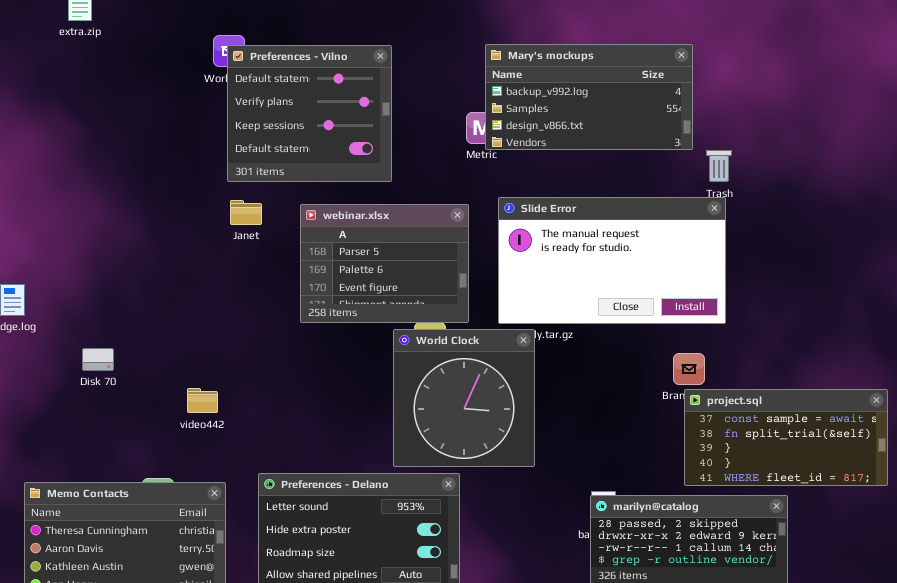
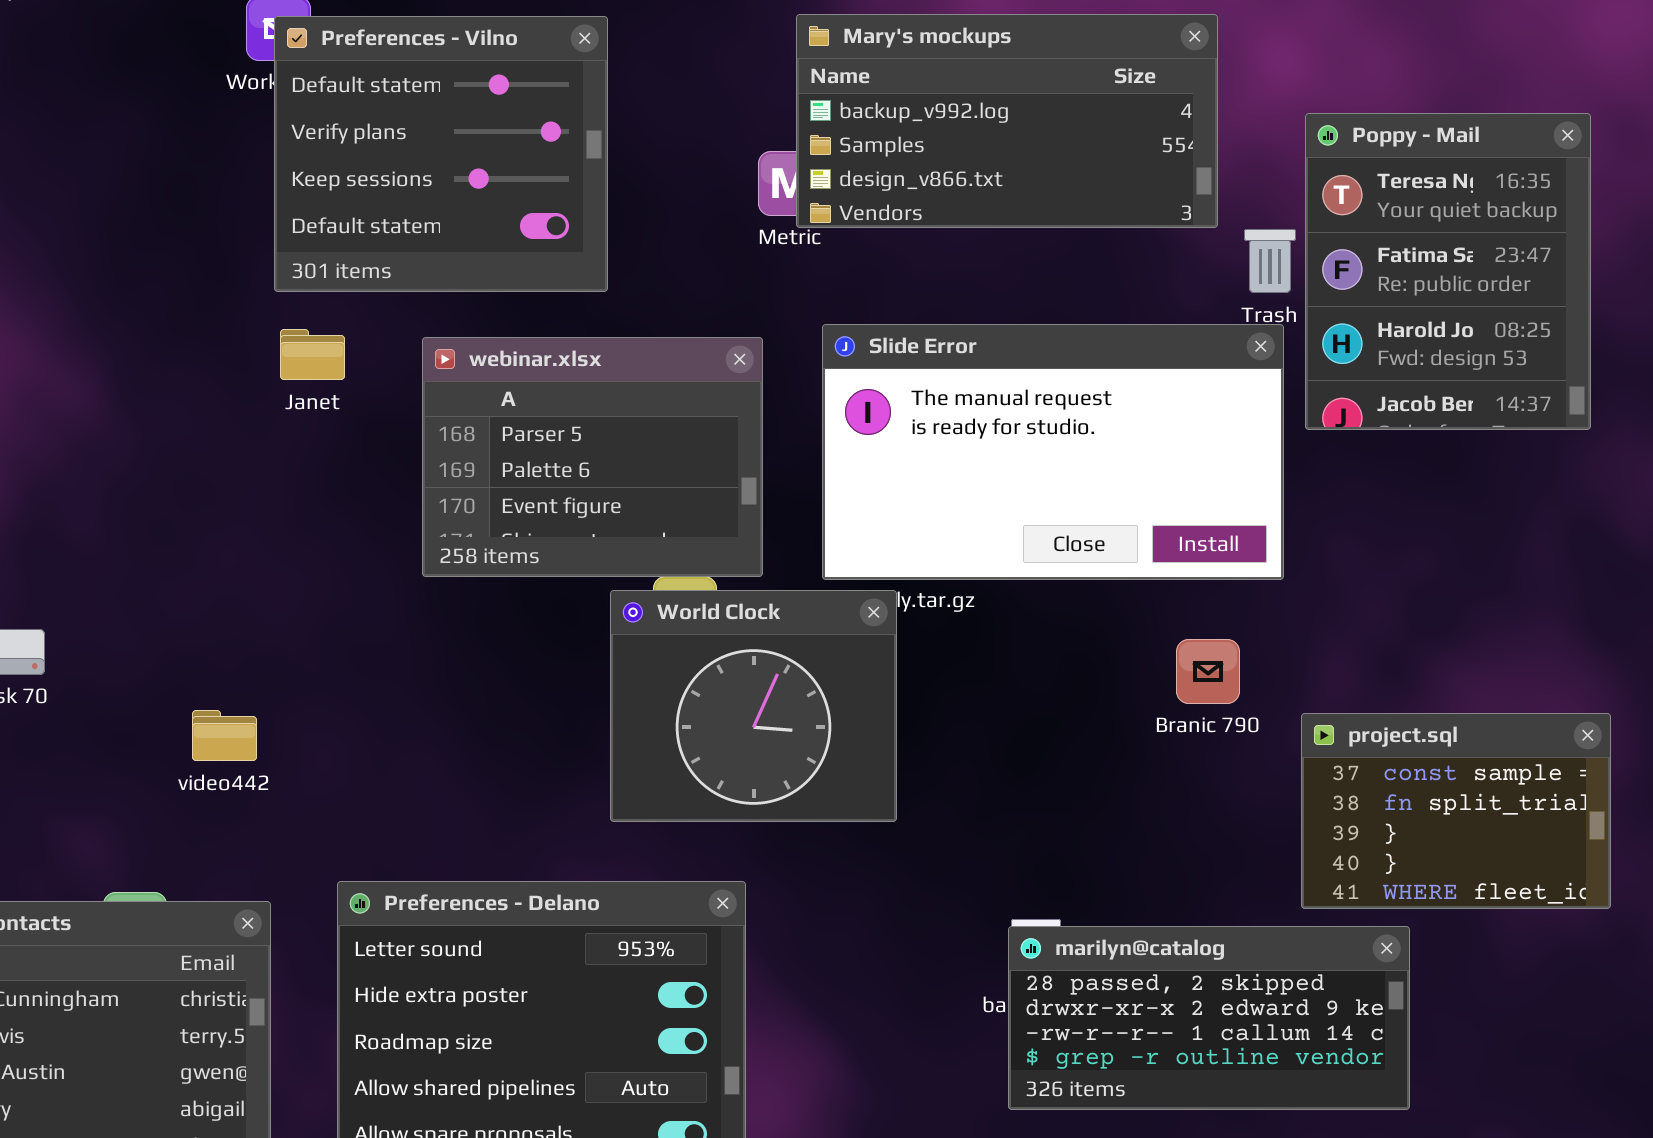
Poppy - Mail: none -> [1305,113,1591,430], opened
World Clock: [393,329,535,467] -> [610,590,897,822], resized
project.sql: [684,389,888,486] -> [1301,713,1611,909], resized

